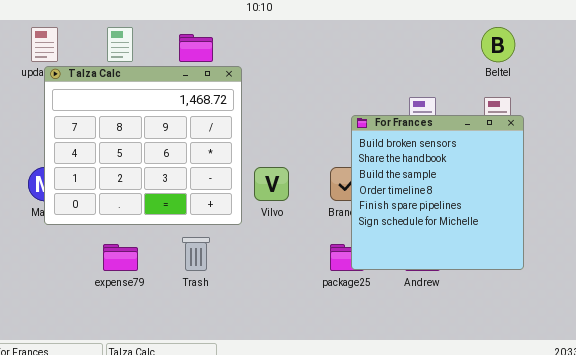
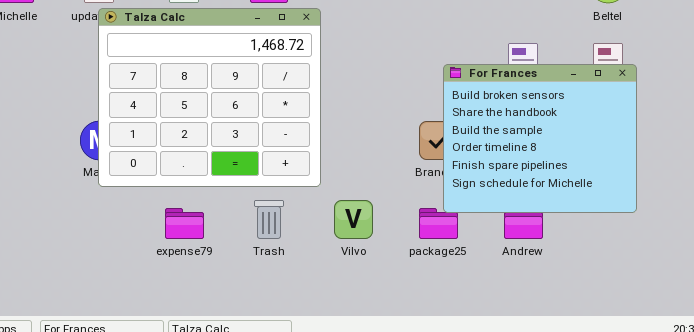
For Frances: [351,115,524,270] -> [443,64,637,213], resized
Vilvo: [254,167,289,201] -> [334,200,373,239], moved

